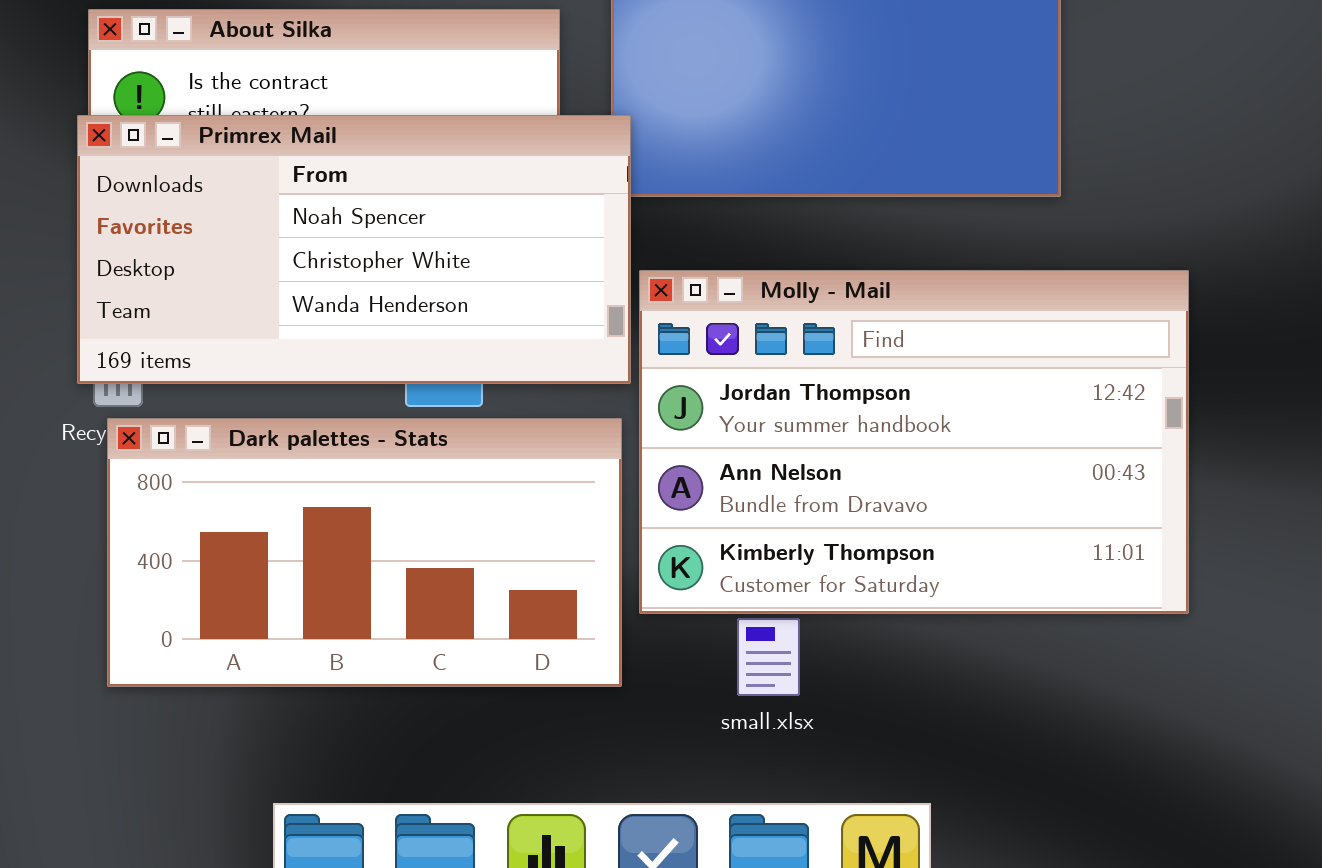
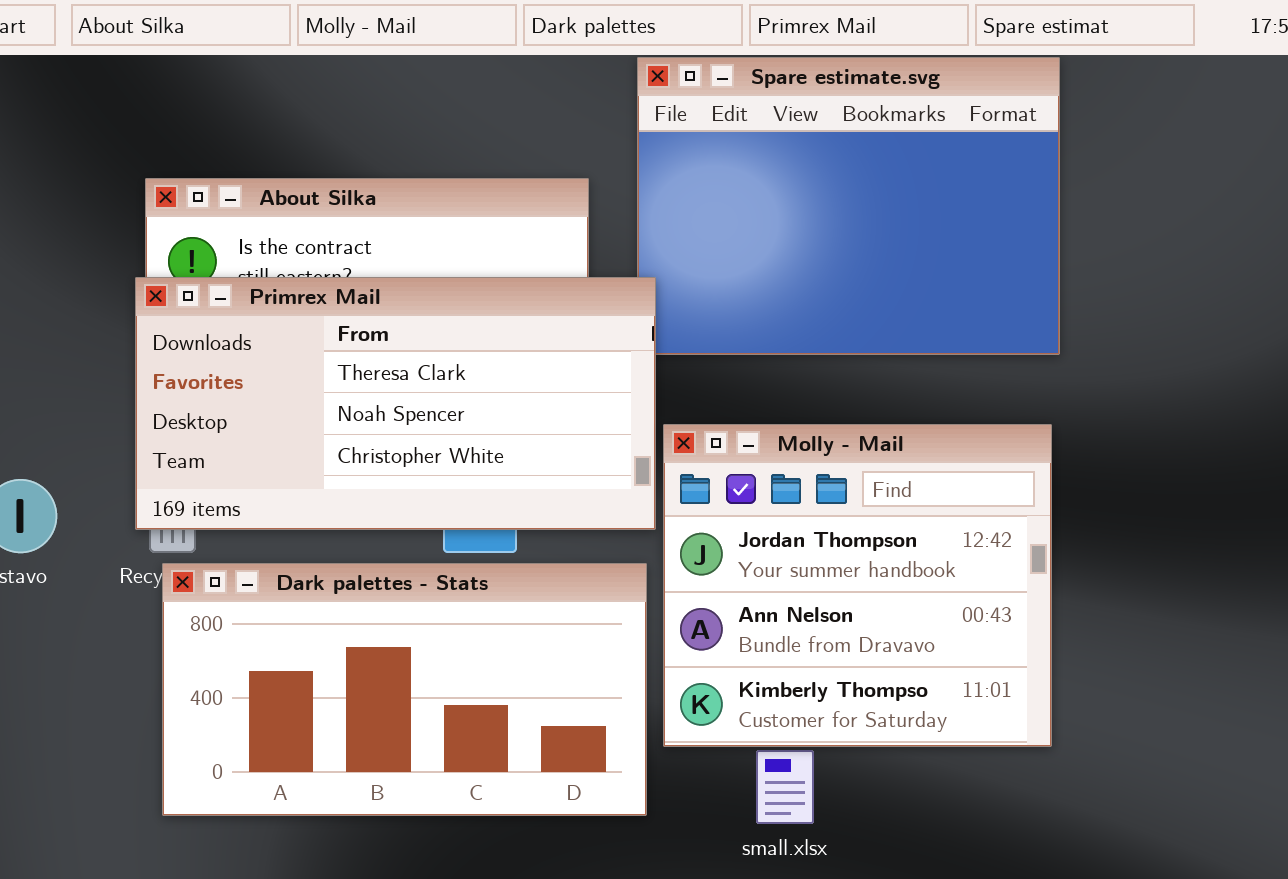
Primrex Mail: [77,115,631,384] -> [135,277,656,530], scrolled up 1 row
Molly - Mail: [639,270,1189,614] -> [663,424,1052,747], resized

